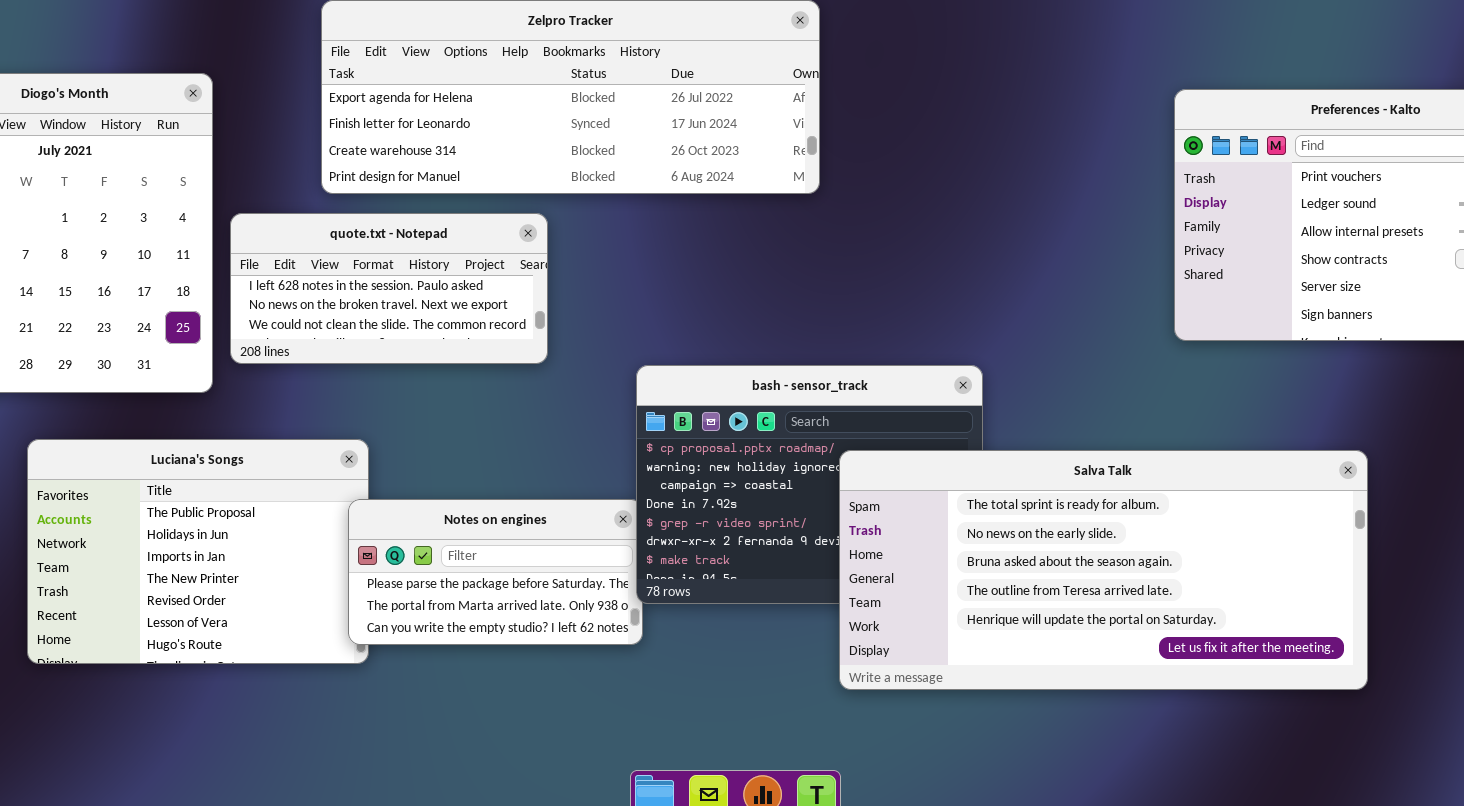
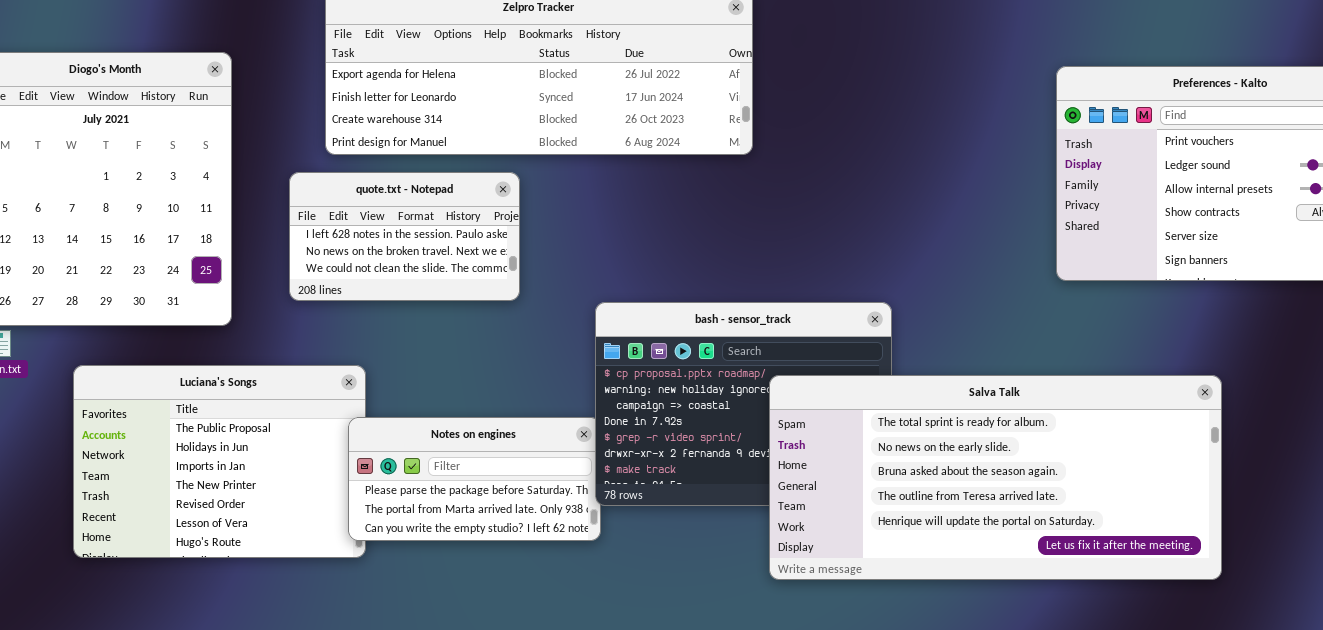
quote.txt - Notepad: [230,213,548,364] -> [289,172,520,301], resized

